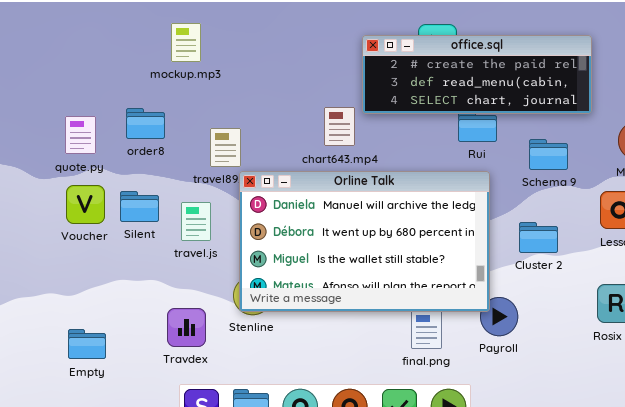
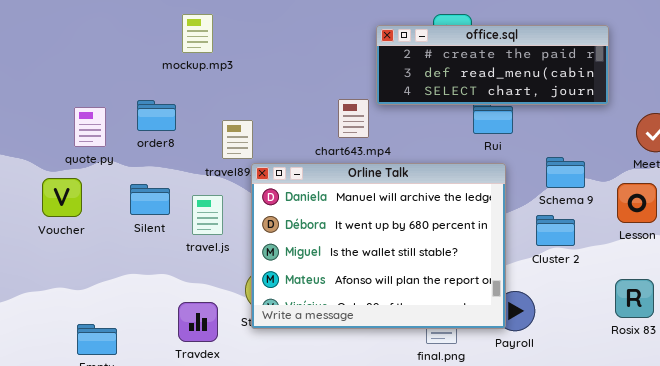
Schema 9: [529,139,568,170] -> [546,157,585,188], moved
Orline Talk: [239,171,490,312] -> [251,163,506,329], resized
Voucher: [66,185,105,224] -> [42,178,82,217], moved

